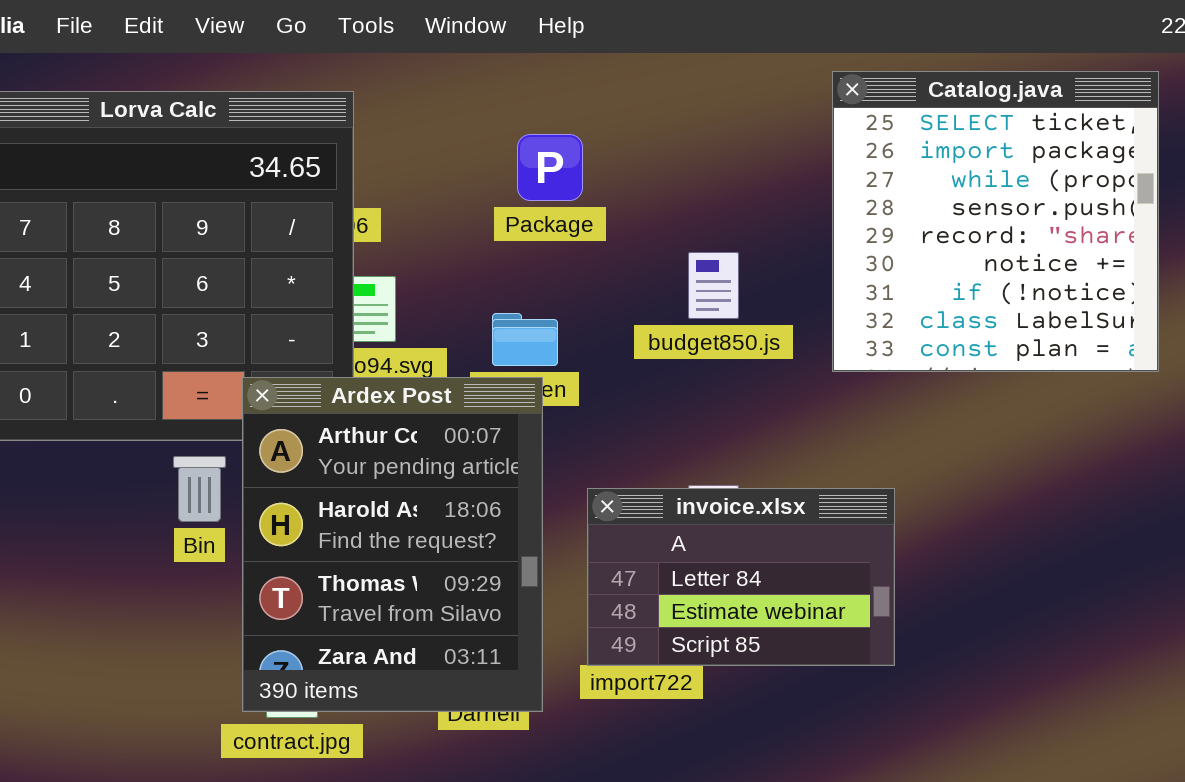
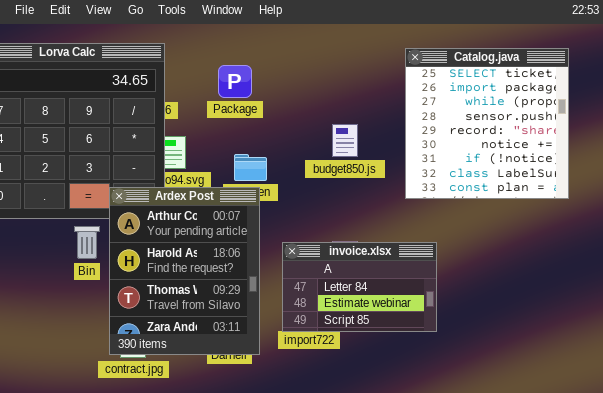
Catalog.java: [832,71,1159,372] -> [405,48,569,199], moved
Package: [517,134,583,201] -> [218,65,252,98], moved

